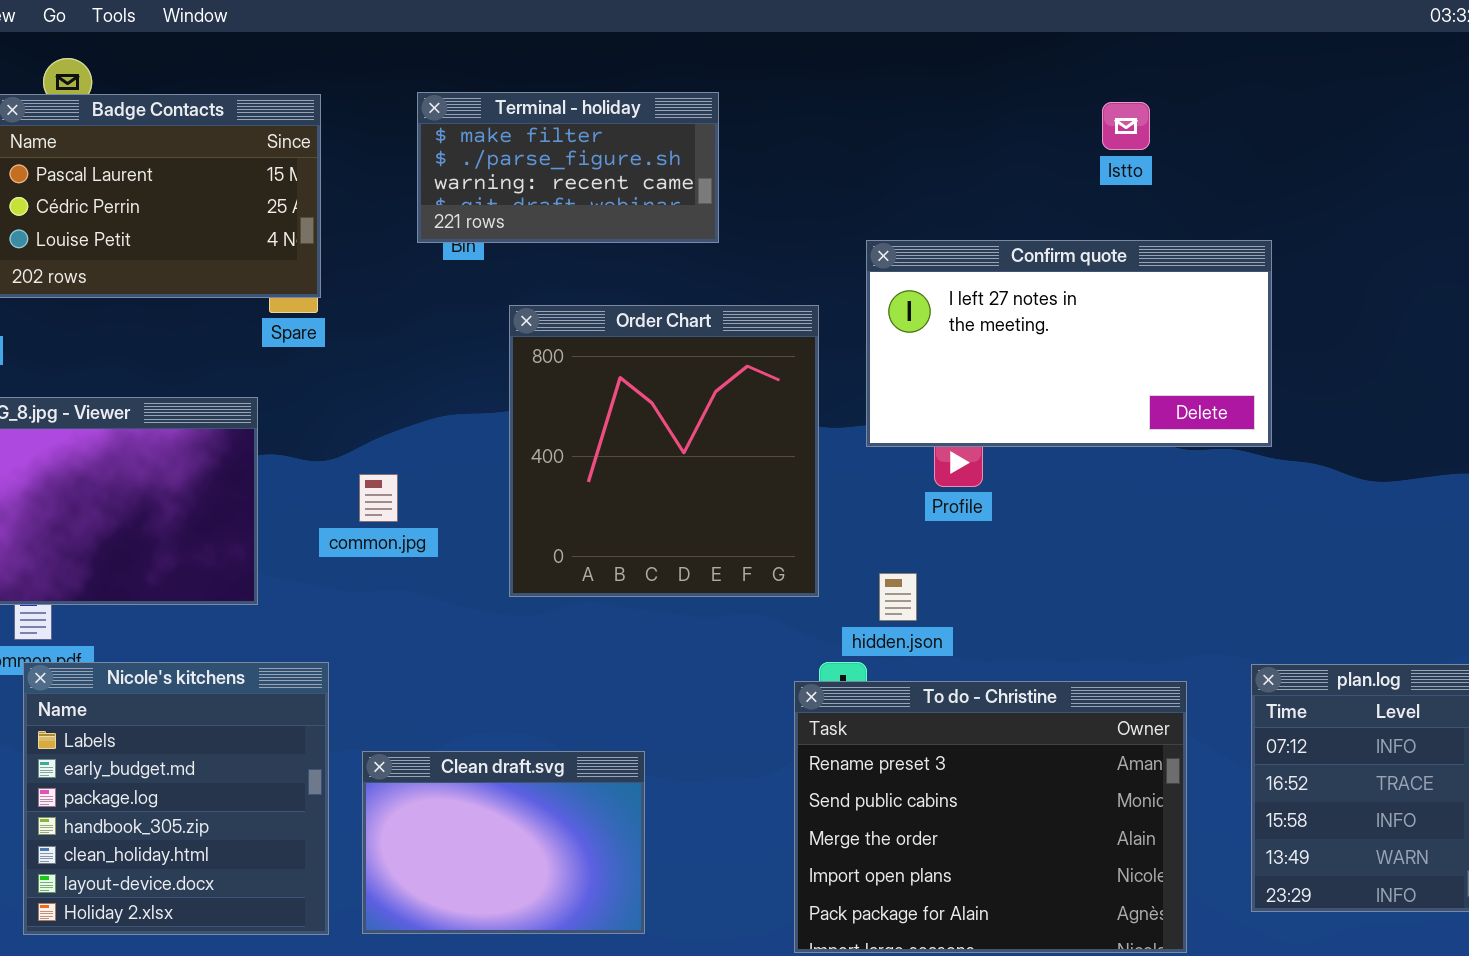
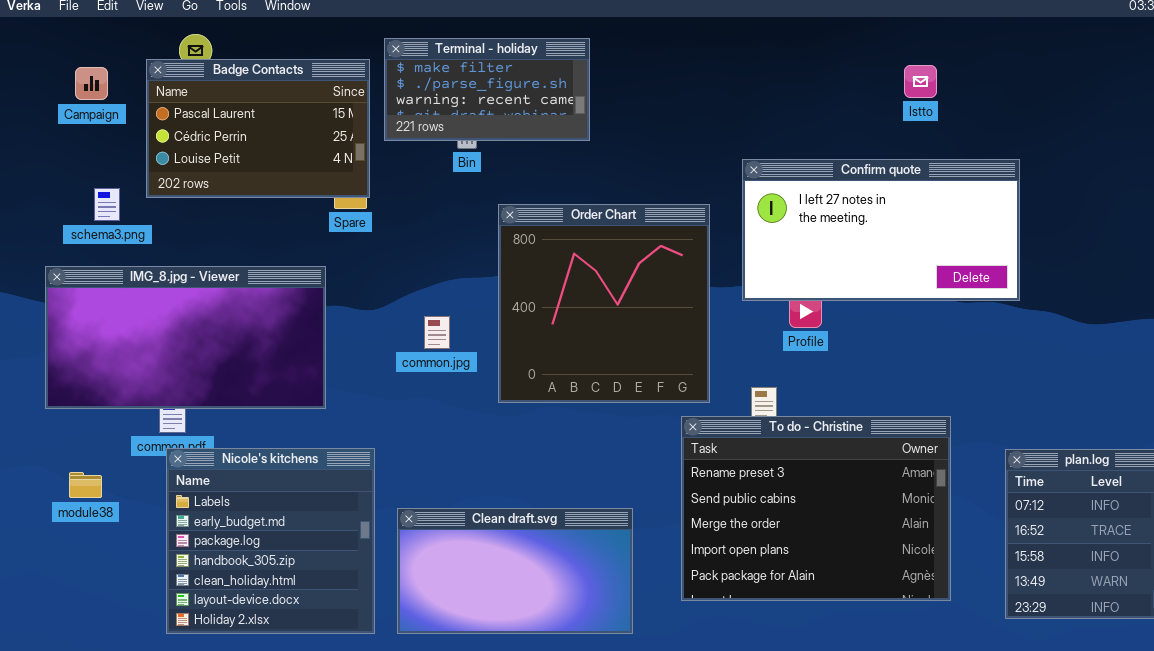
Terminal - holiday: [417,92,719,243] -> [384,38,590,141], moved
common.jpg: [359,474,398,522] -> [424,316,450,349], moved
To do - Christine: [794,681,1187,953] -> [681,416,951,601], moved
Clean draft.svg: [362,751,645,934] -> [397,508,633,634], resized

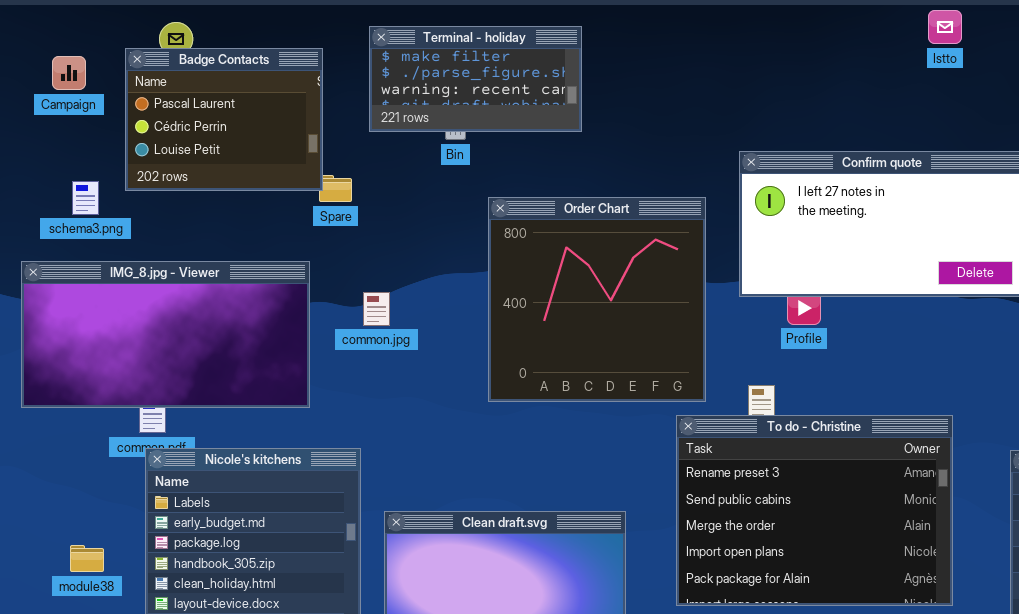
Badge Contacts: [146,59,370,198] -> [125,48,323,191], resized
Istto: [904,65,937,98] -> [928,10,962,44], moved
common.jpg: [424,316,450,349] -> [363,292,390,326], moved
module38: [69,472,102,498] -> [70,545,104,572], moved

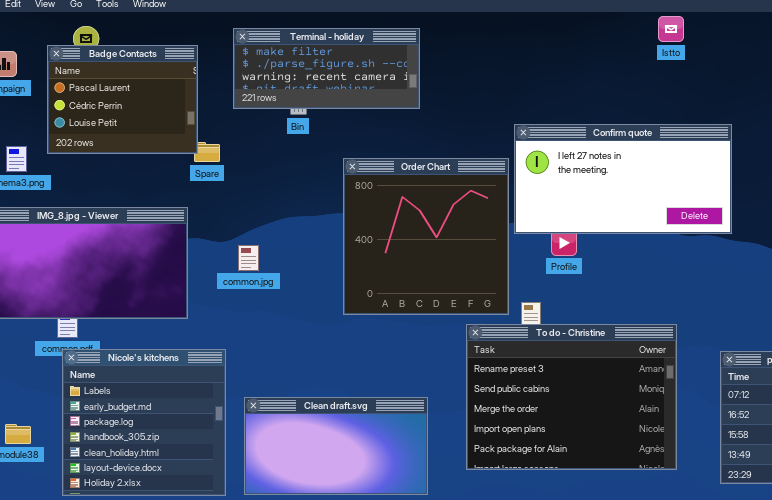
Terminal - holiday: [369,26,582,132] -> [233,28,420,109], resized
Order Chart: [488,197,706,402] -> [343,158,509,315], moved
common.jpg: [363,292,390,326] -> [238,245,259,271], moved

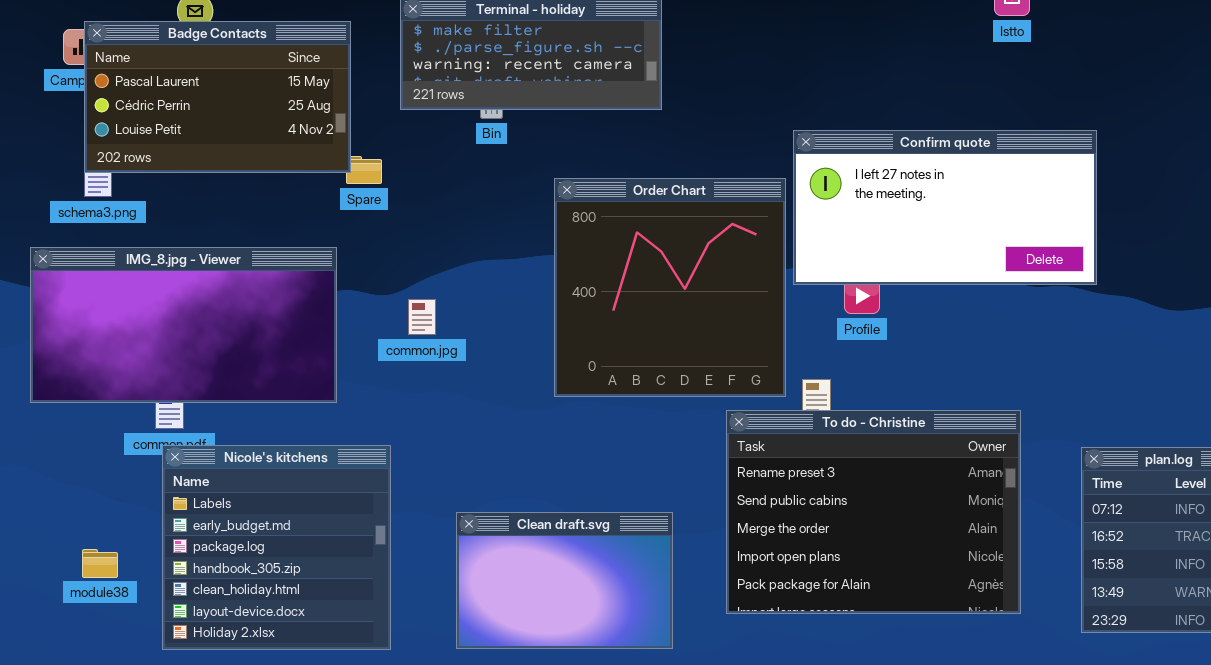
Badge Contacts: [47,45,198,154] -> [84,21,351,173], resized
Clean draft.svg: [244,397,428,495] -> [456,512,673,649], resized

